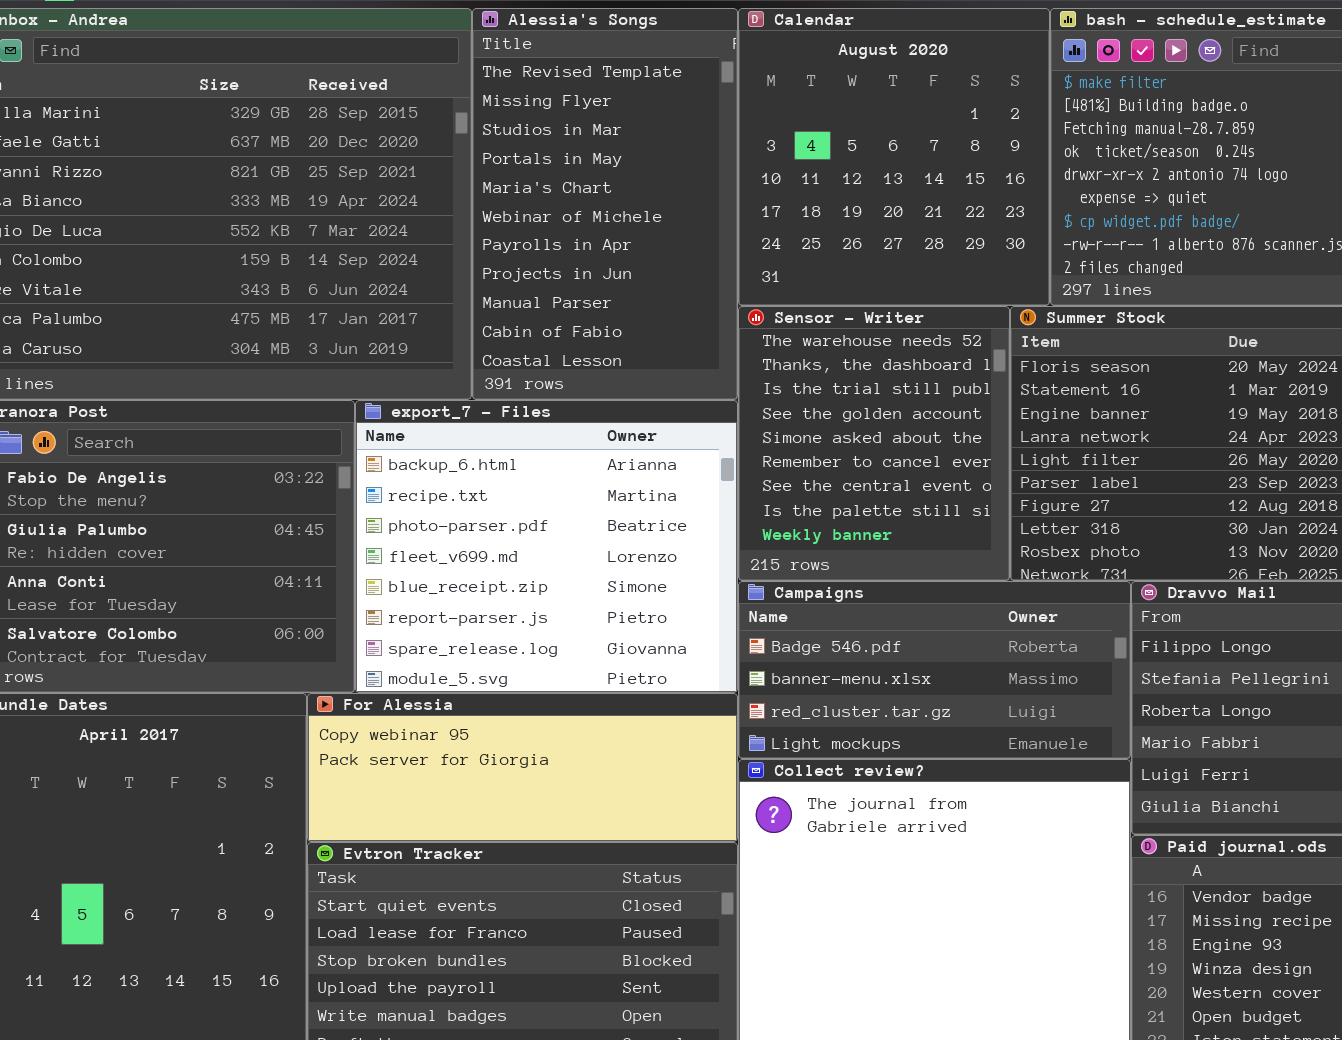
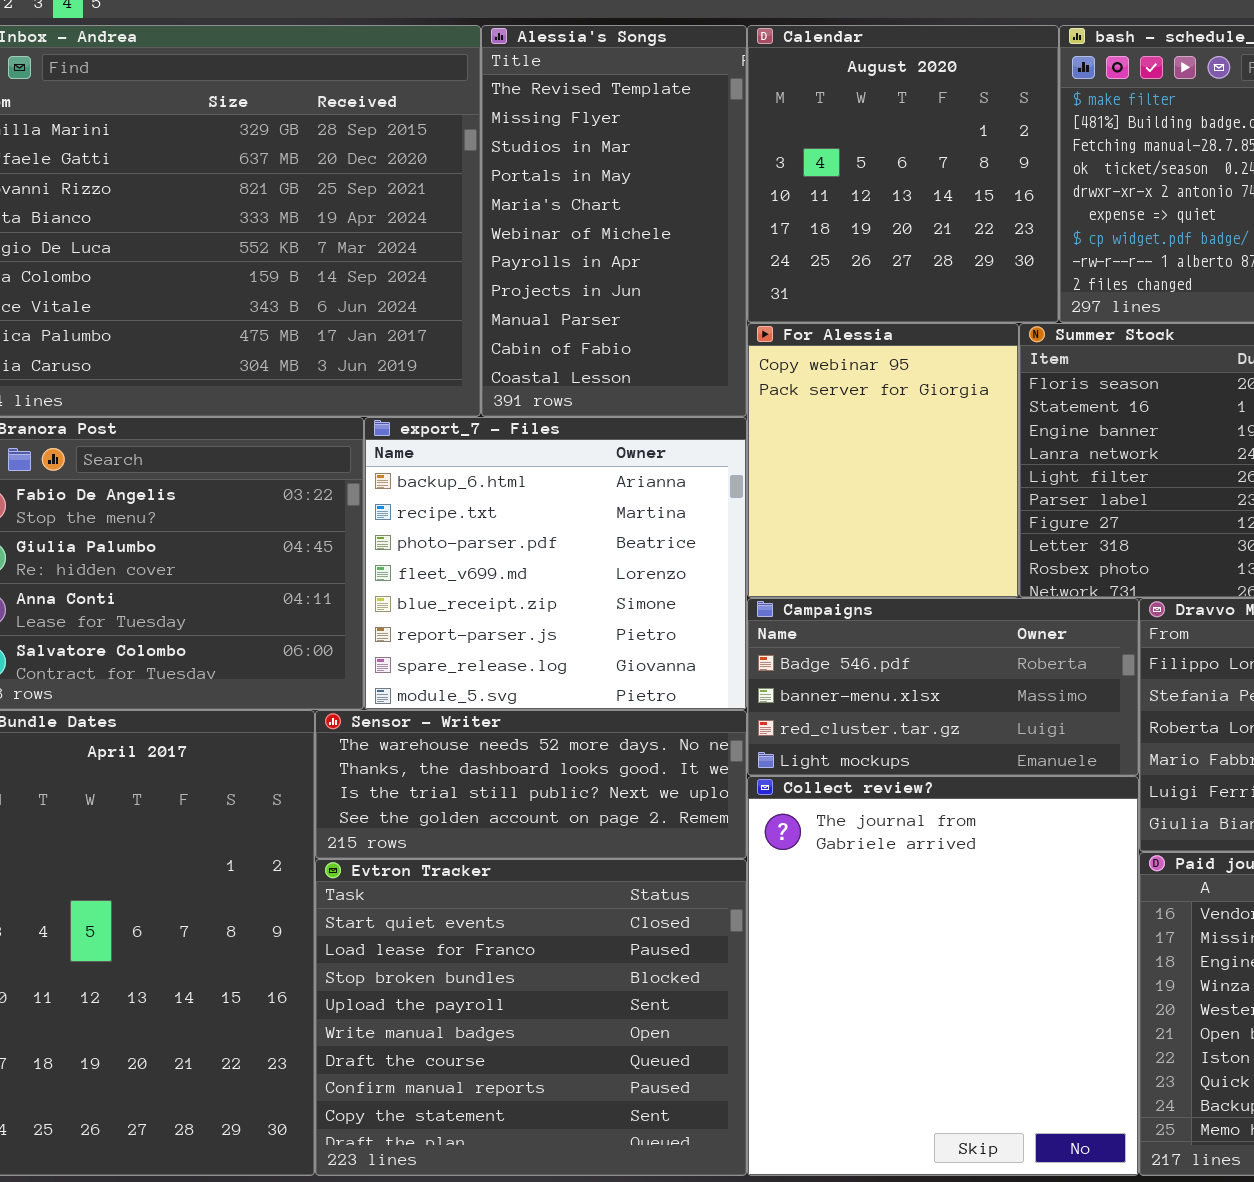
Sensor - Writer: [738,306,1010,581] -> [315,710,747,859], moved, resized
For Alessia: [307,693,738,842] -> [747,323,1019,598], moved, resized

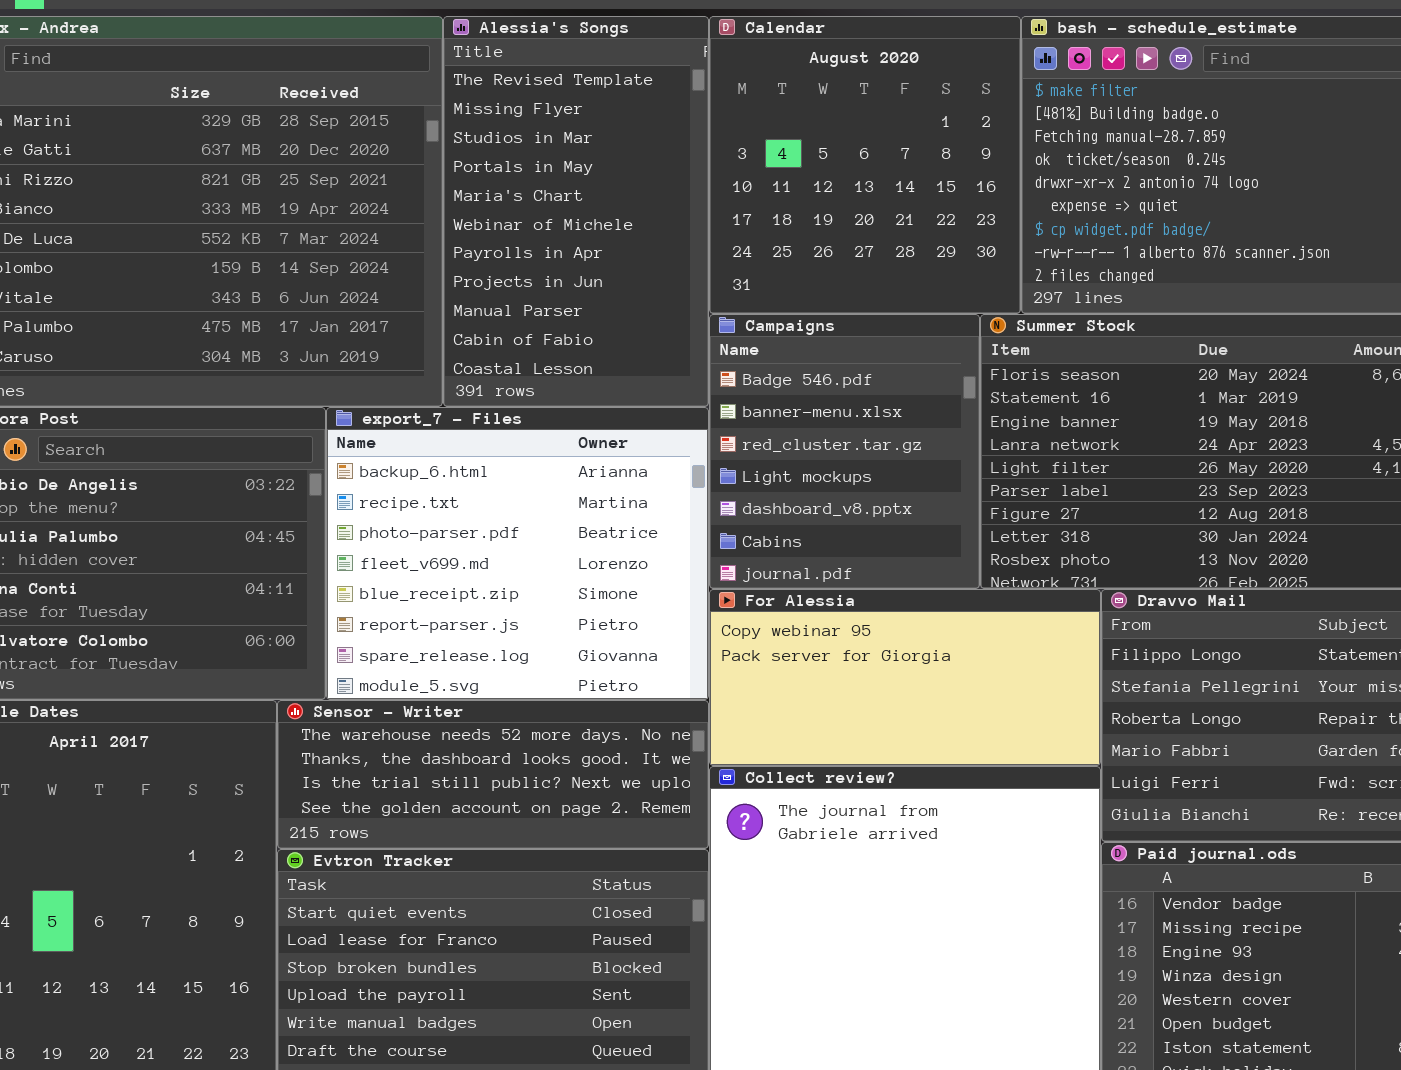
For Alessia: [747,323,1019,598] -> [709,589,1101,766], moved, resized
Campaigns: [747,598,1139,776] -> [709,314,980,589], moved, resized

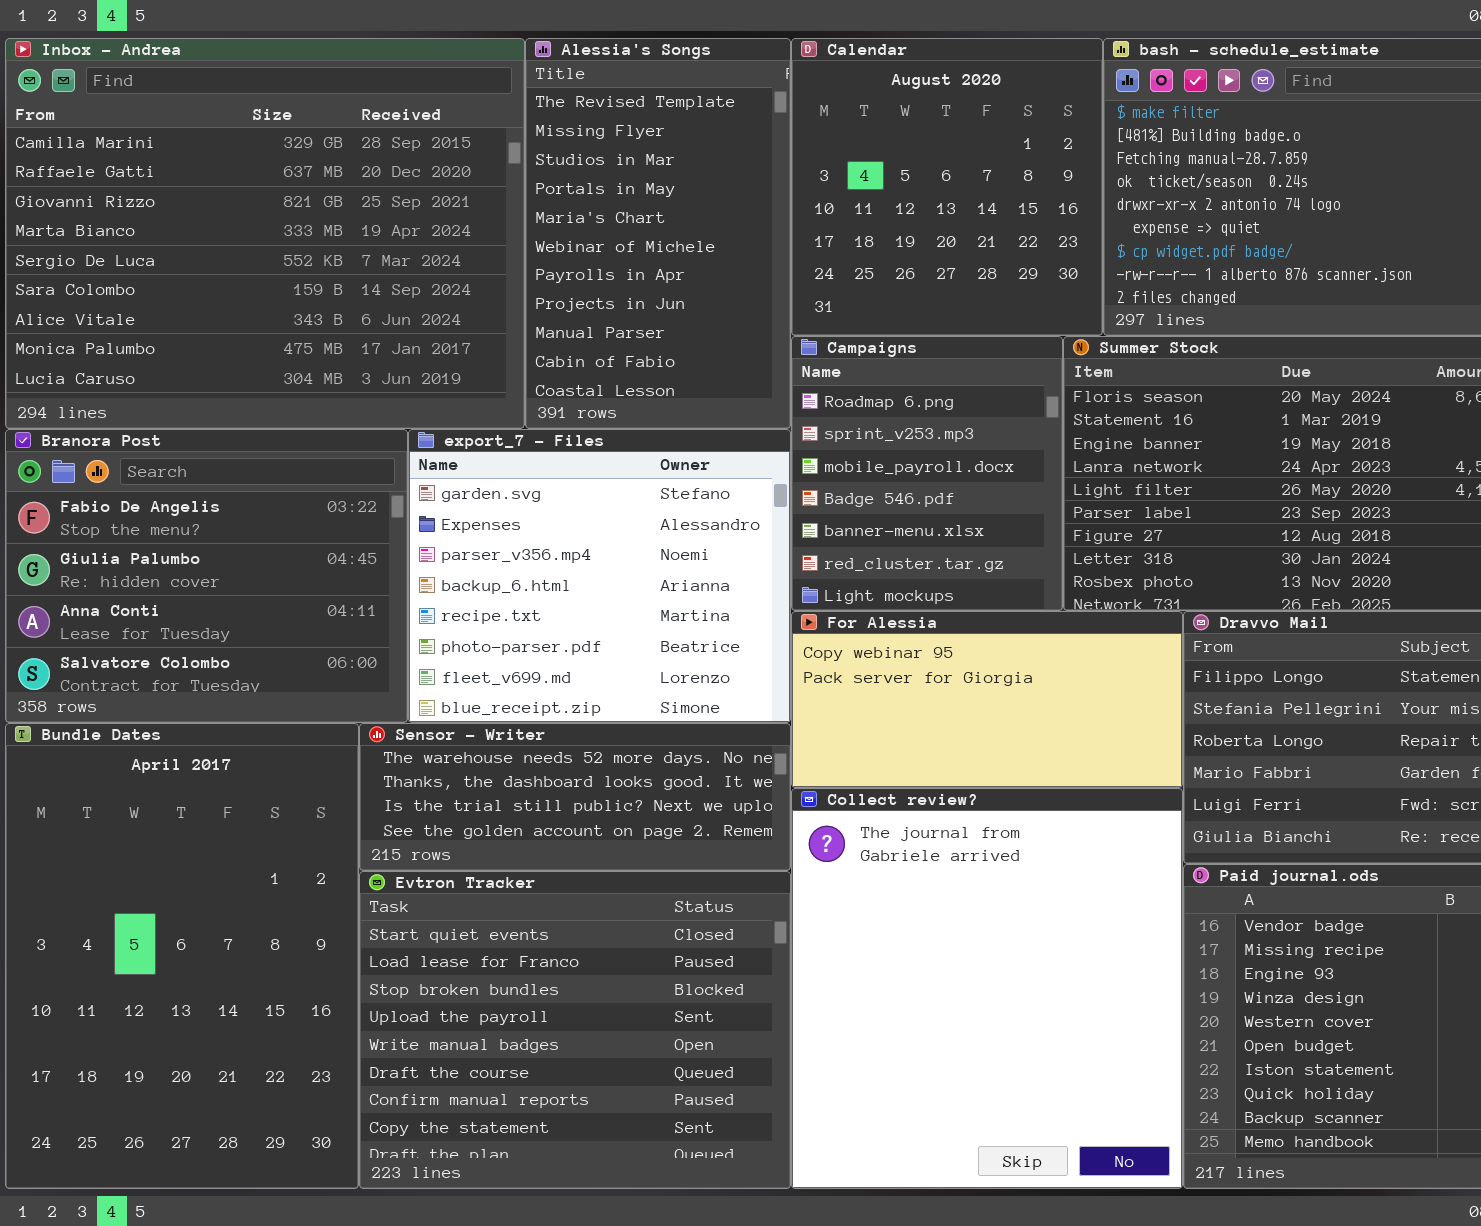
Campaigns: [709,314,980,589] -> [791,336,1063,611], scrolled up 3 rows
export_7 - Files: [326,407,709,700] -> [408,429,791,723], scrolled up 3 rows

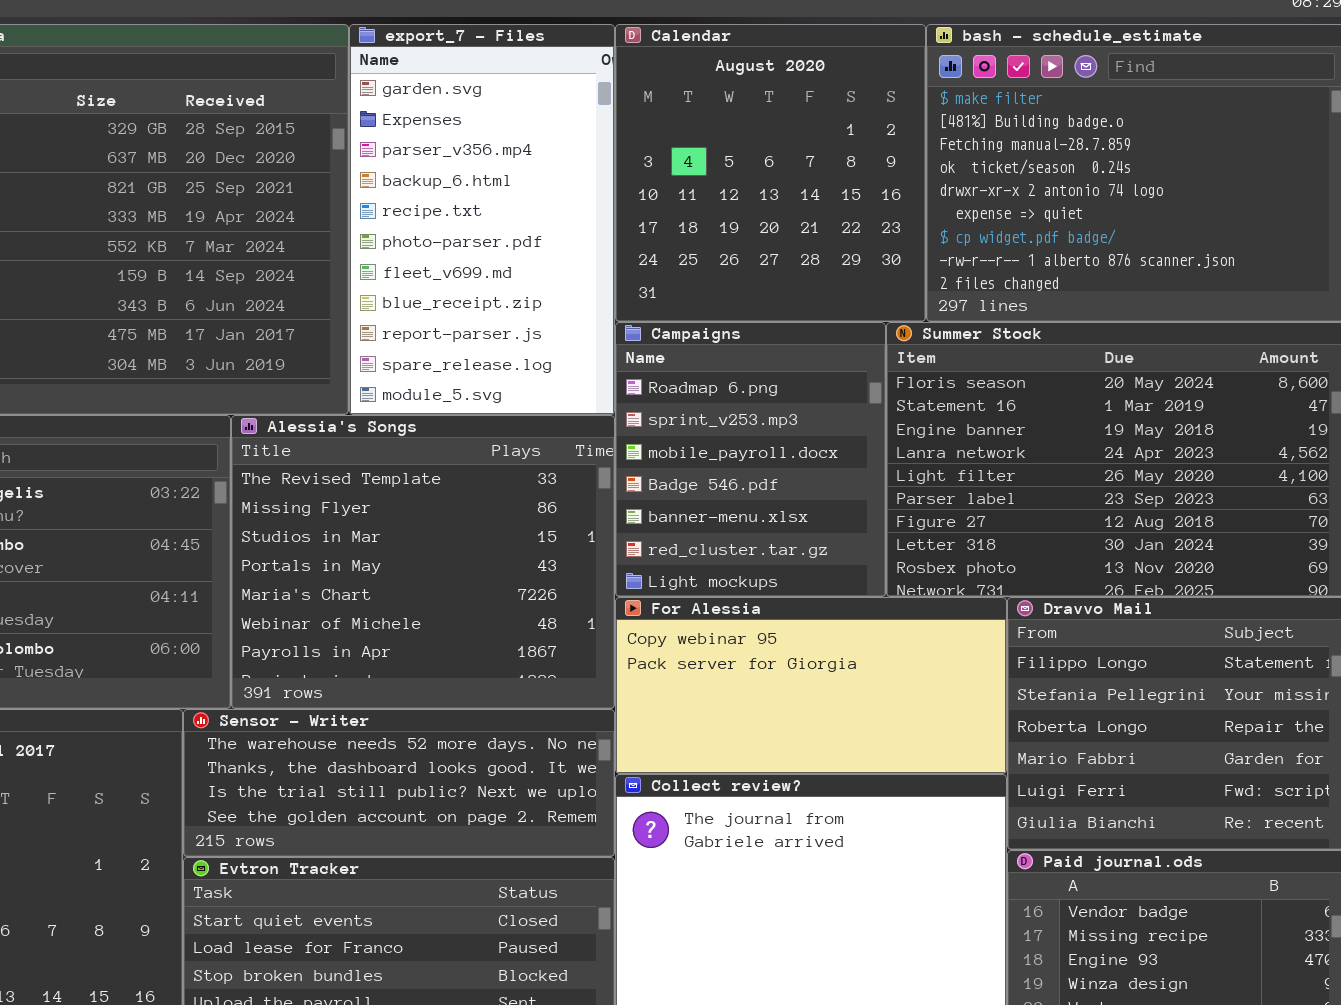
Alessia's Songs: [525,38,791,429] -> [231,415,615,709], moved, resized
export_7 - Files: [408,429,791,723] -> [349,24,615,415], moved, resized

